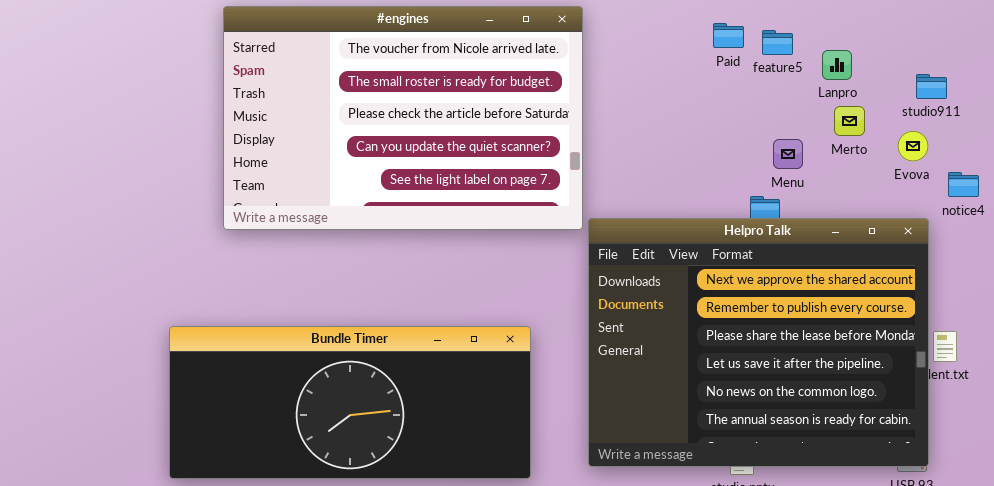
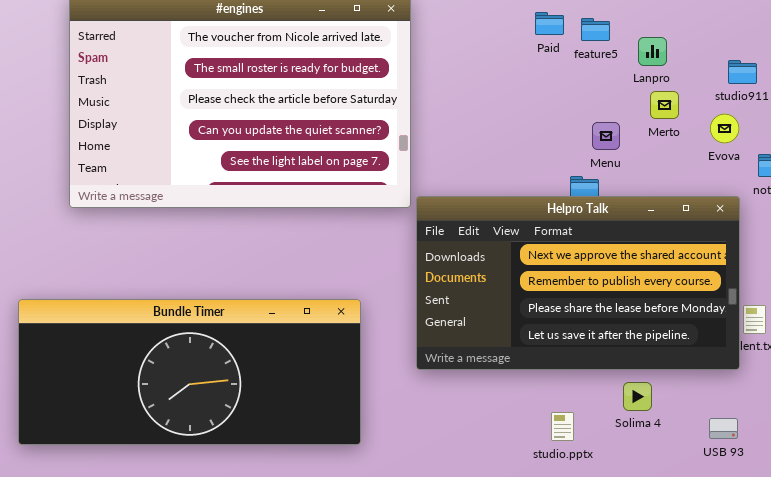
Helpro Talk: [588,218,929,467] -> [416,196,740,370], resized

